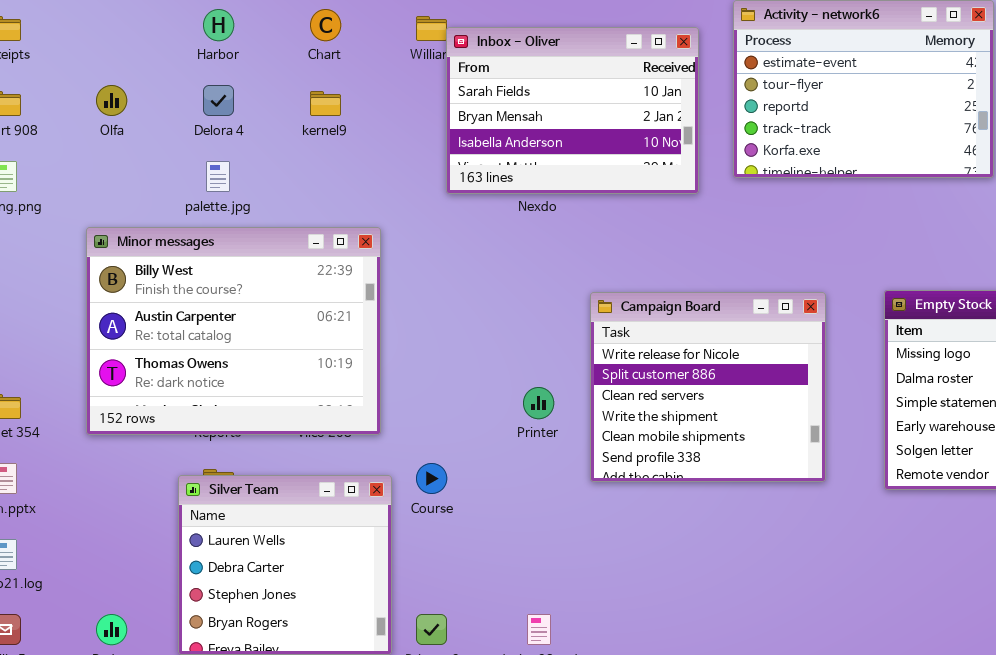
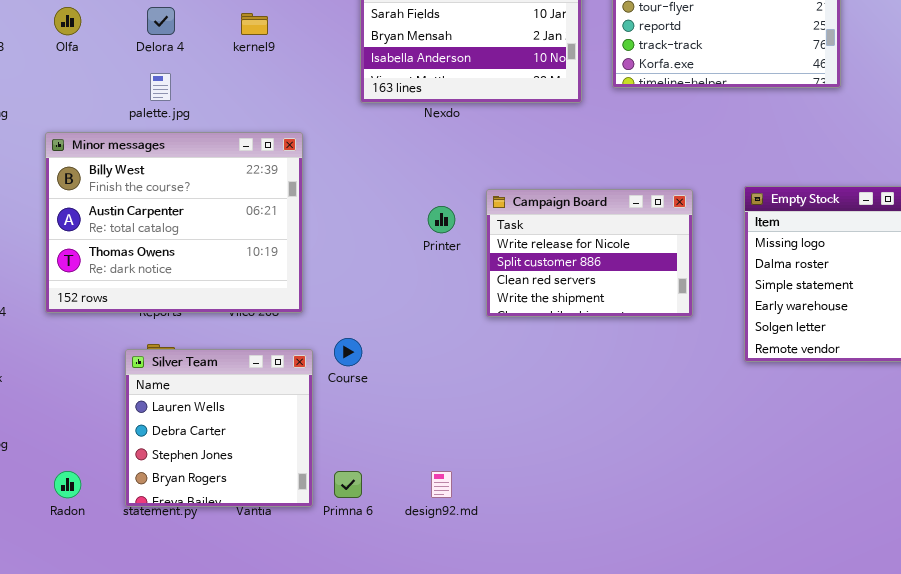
Campaign Board: [590,292,826,482] -> [486,189,693,317], resized
Printer: [523,387,554,419] -> [428,206,455,233], moved

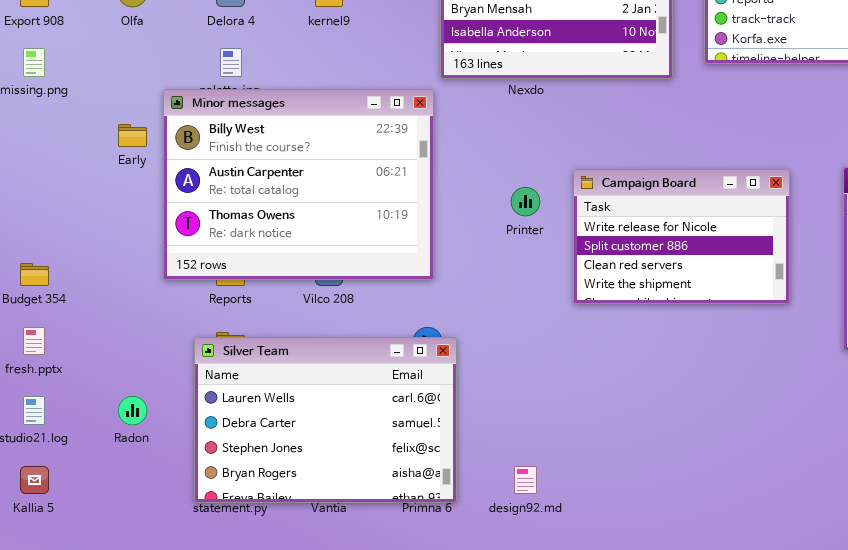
Minor messages: [45,132,303,313] -> [163,89,434,280], moved
Silver Team: [125,349,313,507] -> [194,337,457,503], resized
Radon: [54,471,81,498] -> [118,396,147,425], moved

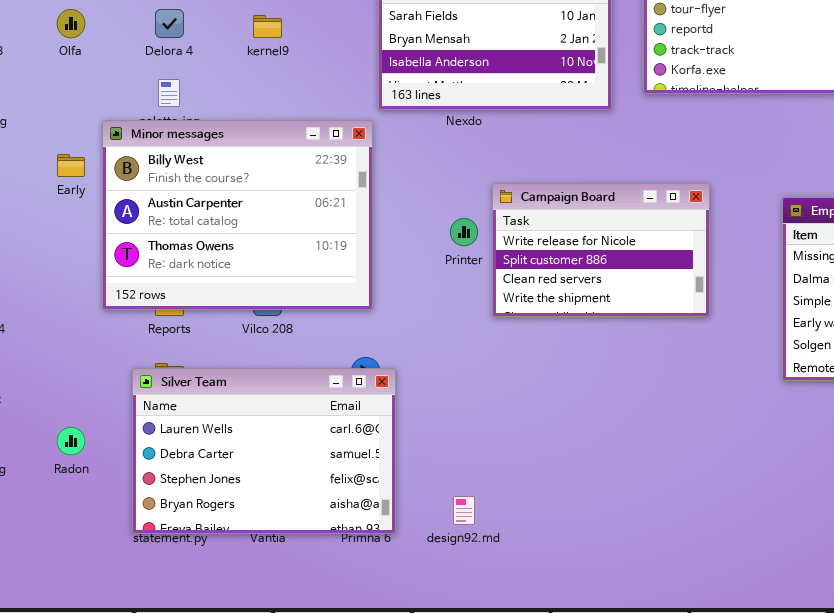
Campaign Board: [573,169,790,304] -> [492,183,710,317], moved

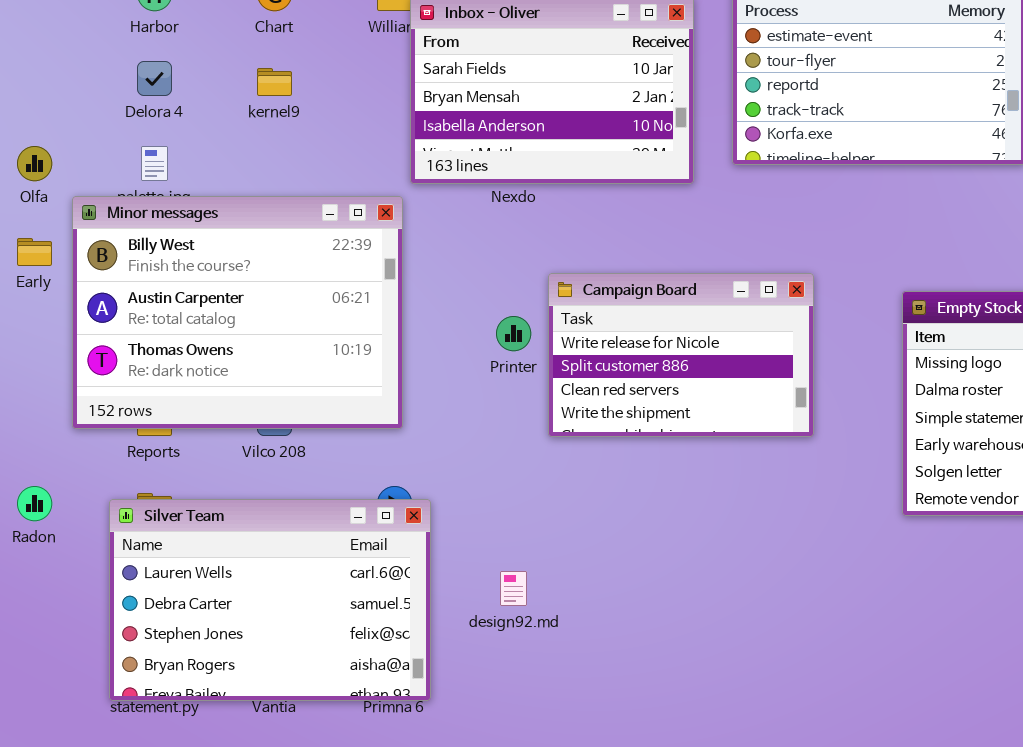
Olfa: [57,9,85,38] -> [17,146,52,181], moved
Radon: [57,427,85,455] -> [17,486,52,521], moved
design92.md: [453,496,475,525] -> [500,571,527,606], moved

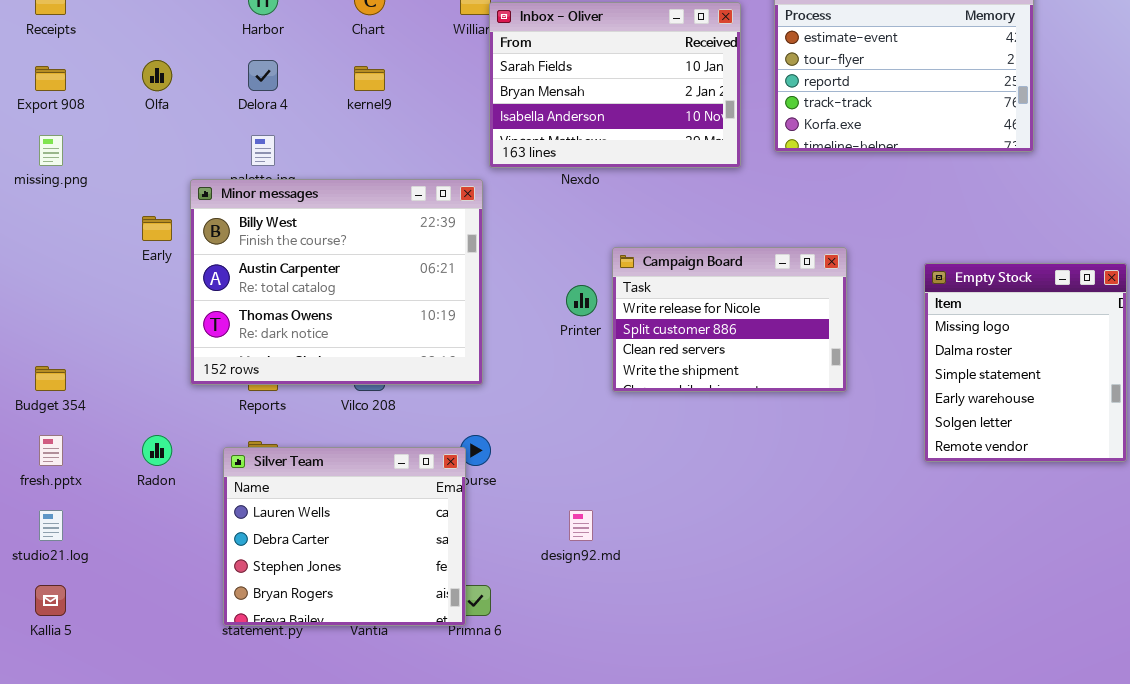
Olfa: [17,146,52,181] -> [142,60,172,91], moved
Silver Team: [109,499,431,701] -> [223,447,466,626], resized

